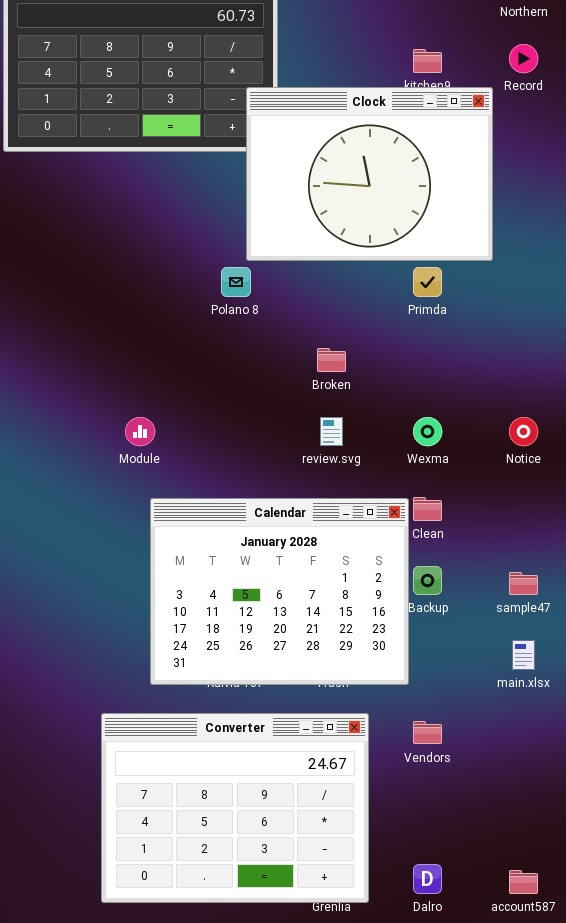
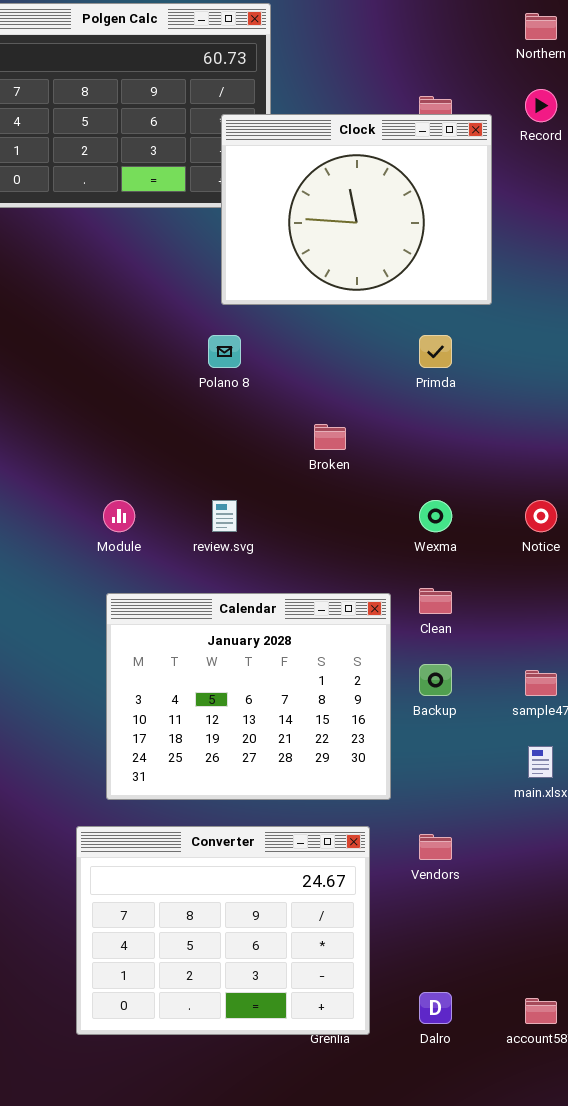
Clock: [246,87,493,261] -> [221,114,492,305], moved
review.svg: [320,417,343,446] -> [212,500,237,532], moved
Calendar: [150,498,409,685] -> [106,593,391,800], moved

